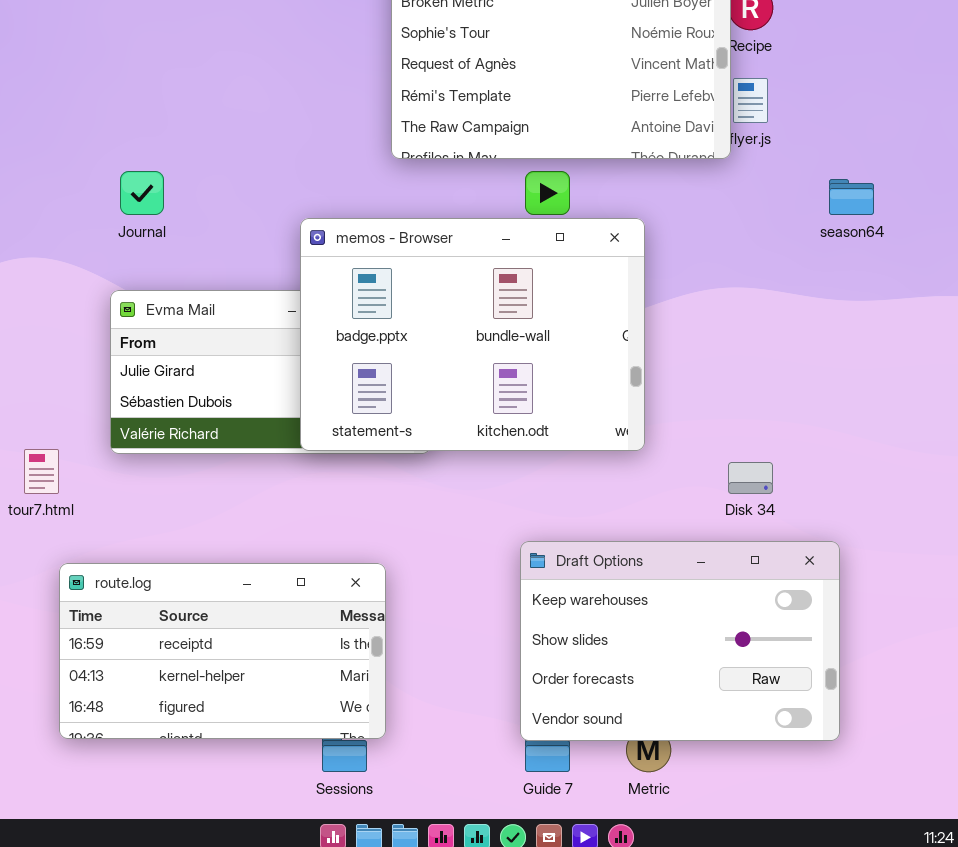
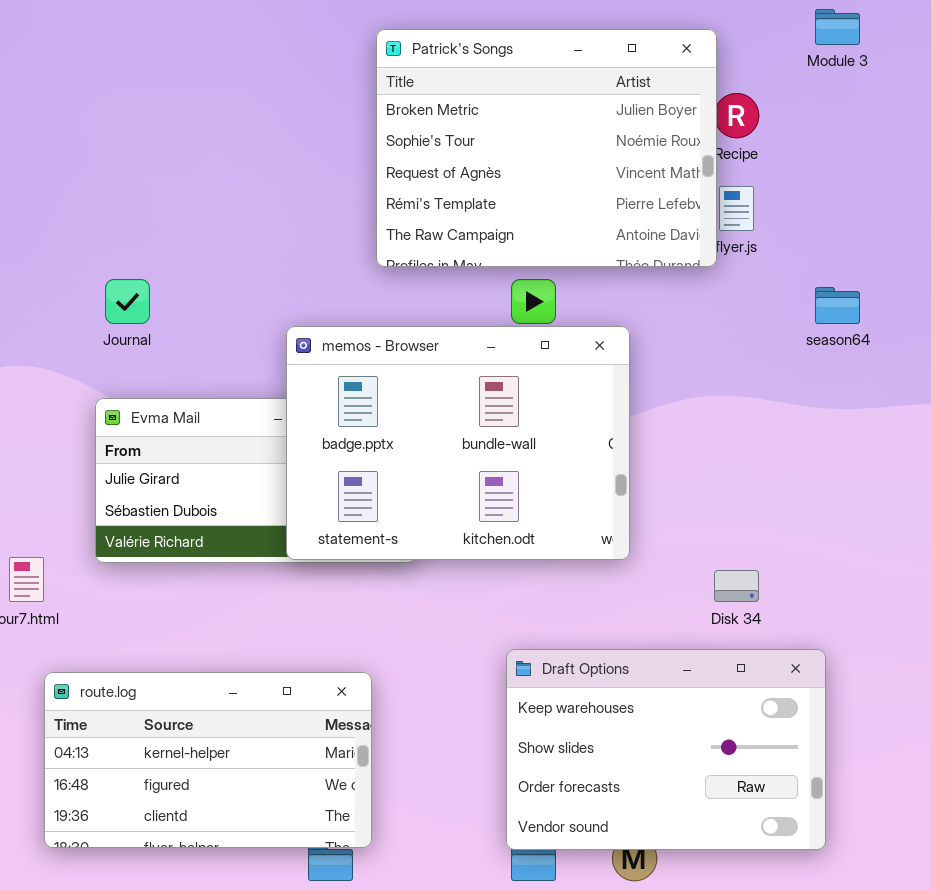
route.log: [59,563,386,739] -> [44,672,372,848], scrolled down 1 row

